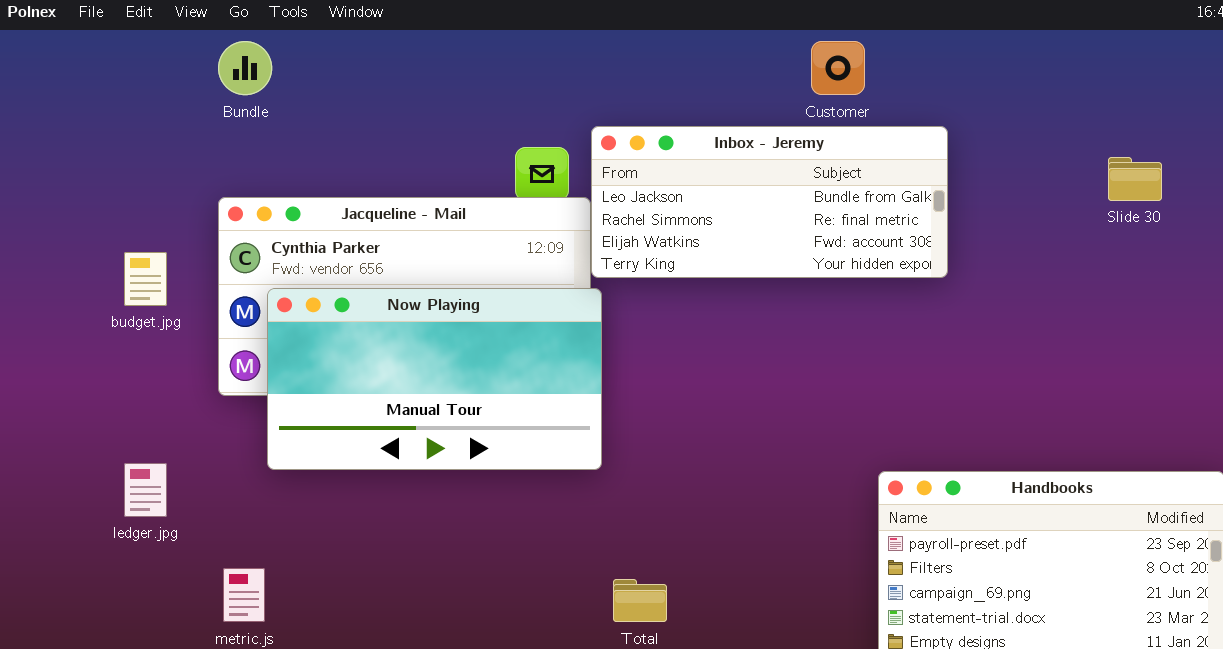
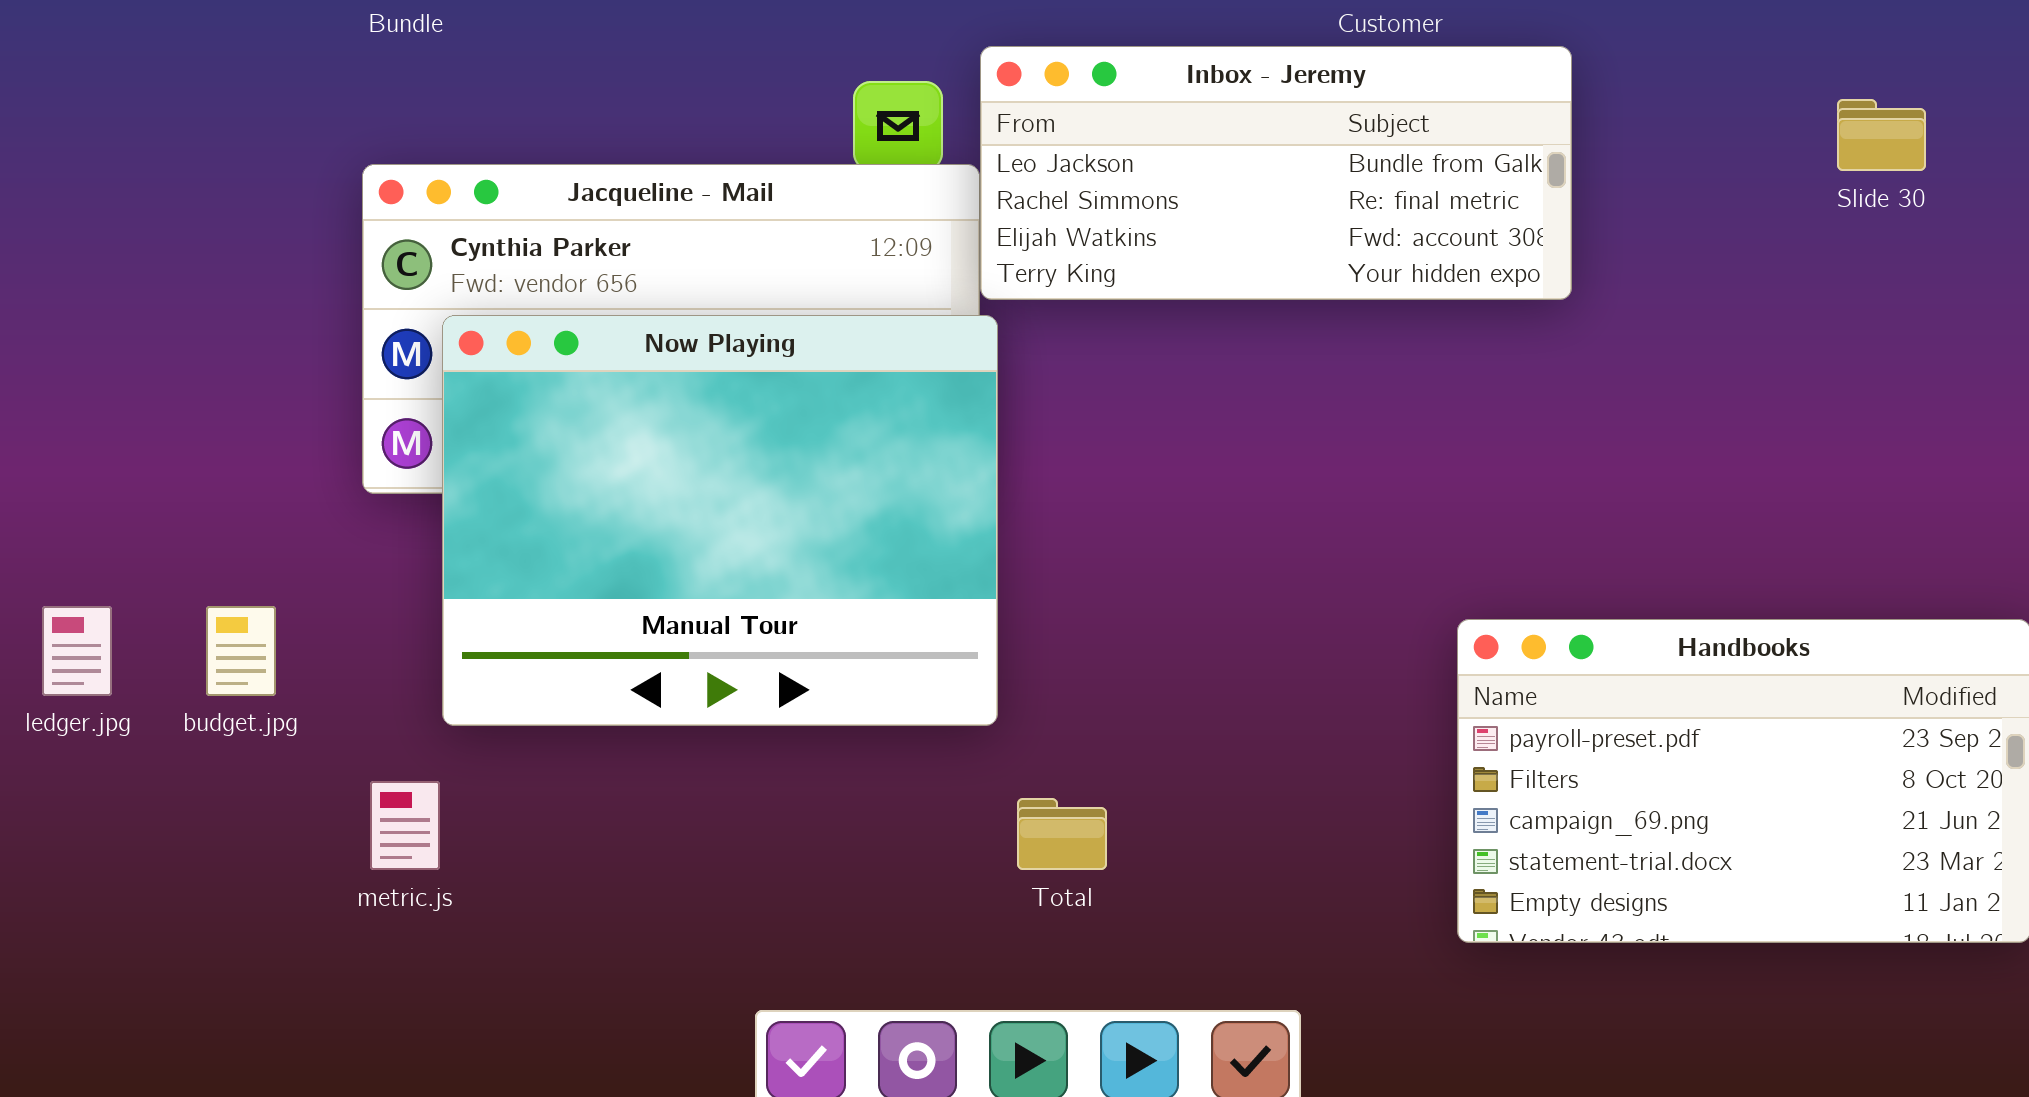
budget.jpg: [124,252,167,306] -> [206,606,276,696], moved
Now Playing: [267,288,602,470] -> [442,315,998,726], resized
ledger.jpg: [124,463,167,517] -> [42,606,112,696], moved

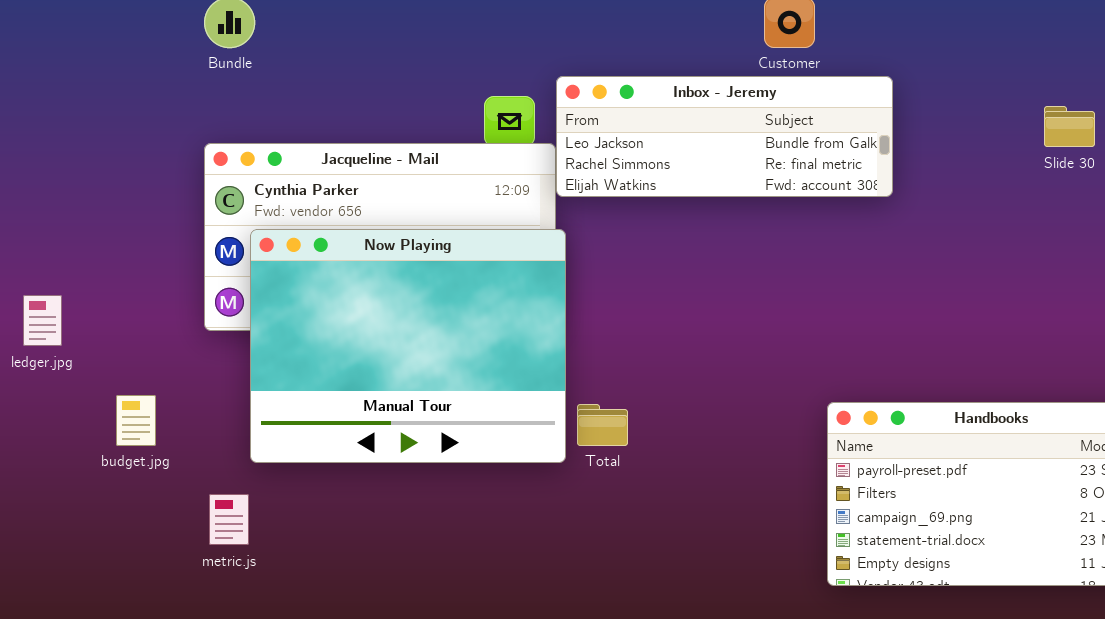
Inbox - Jeremy: [980,46,1572,300] -> [556,76,893,197], resized
ledger.jpg: [42,606,112,696] -> [23,295,62,346], moved
Total: [1017,798,1107,870] -> [577,404,628,446], moved

